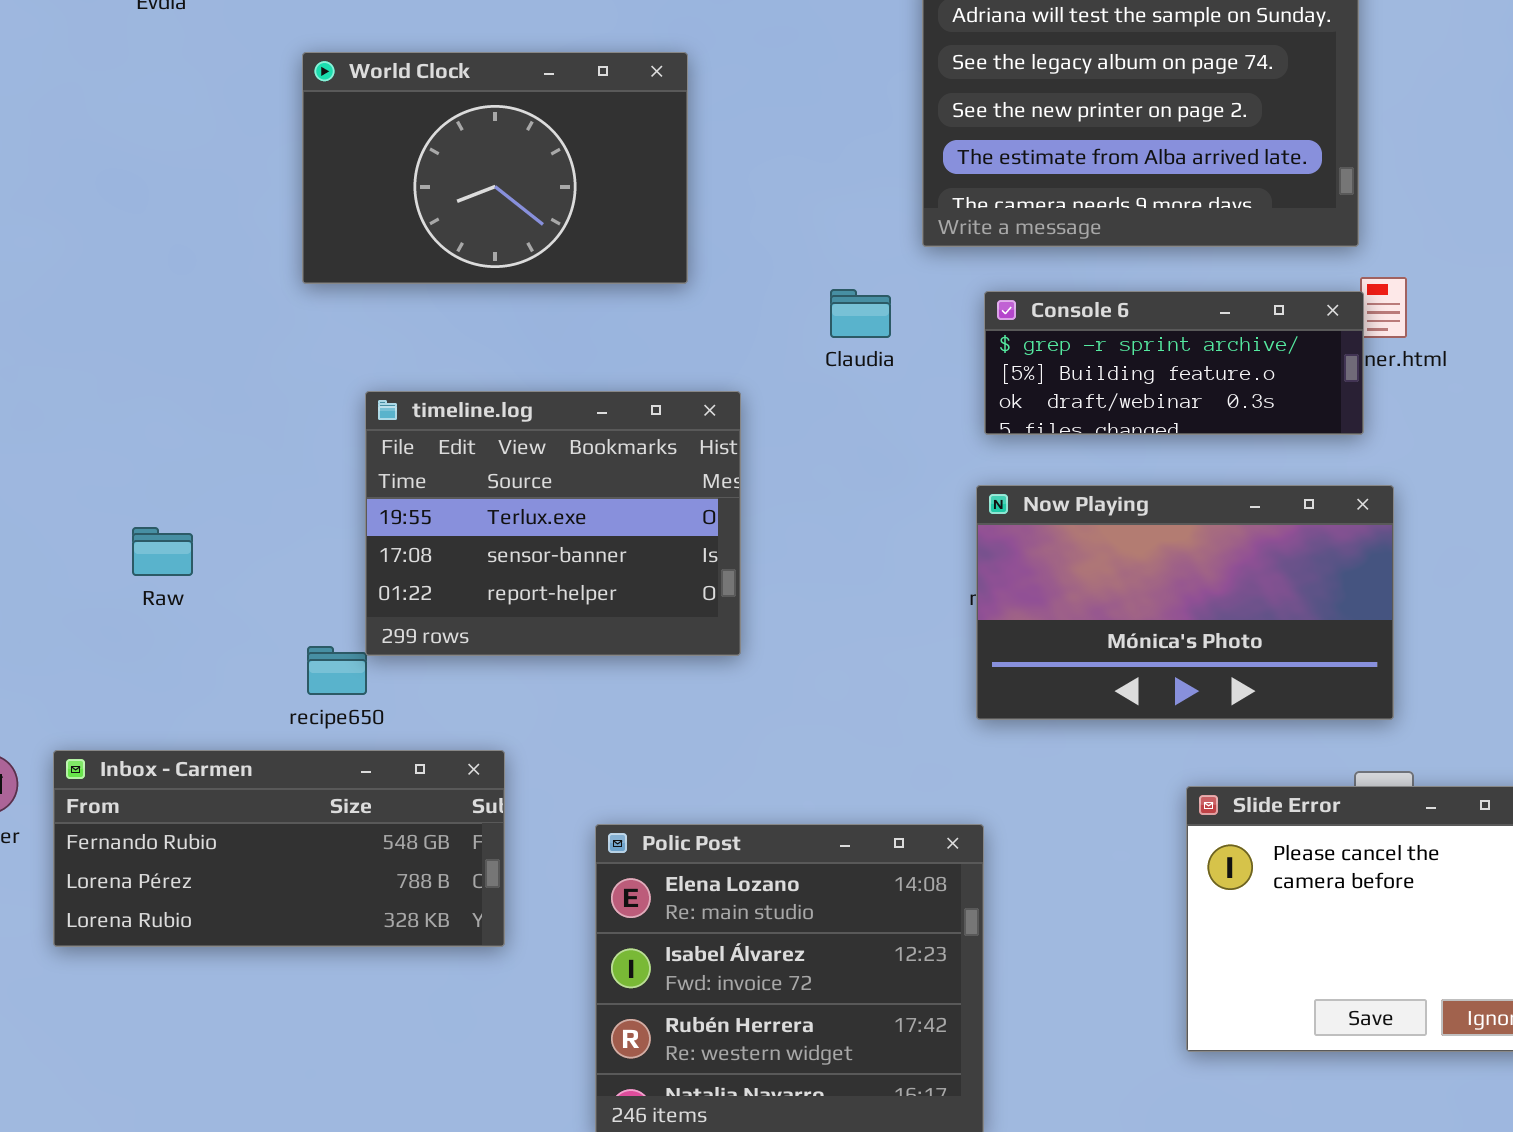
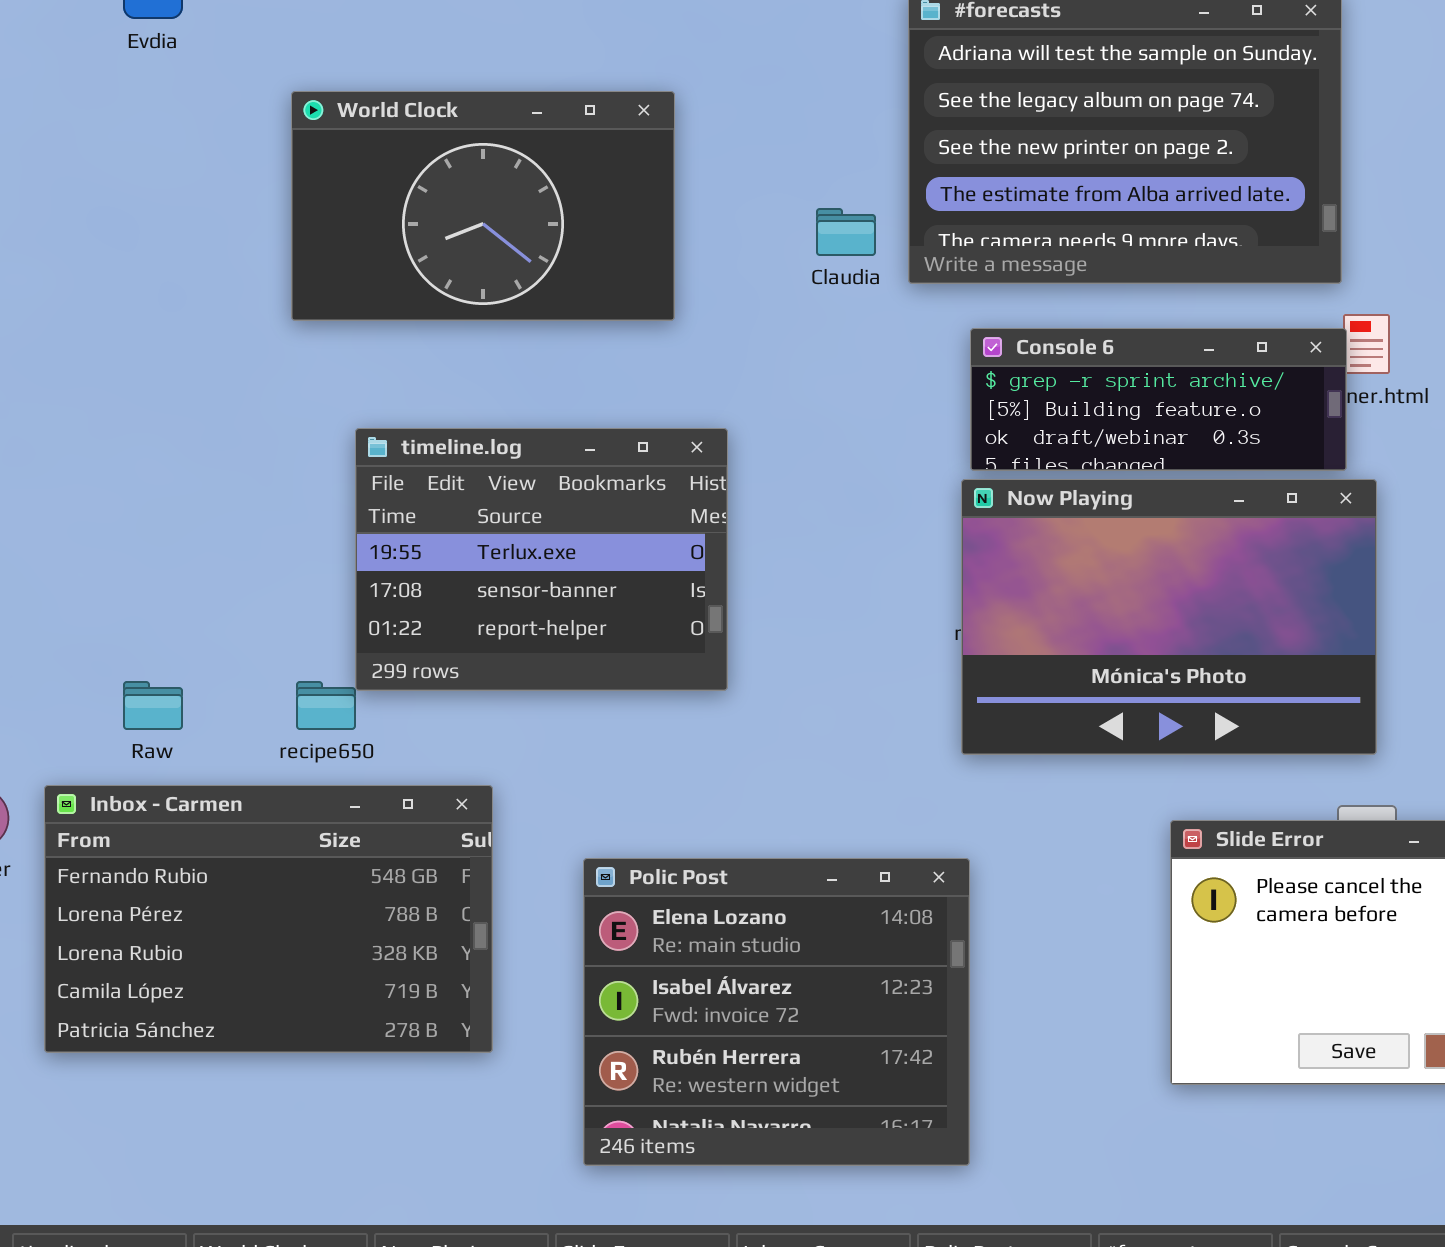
Claudia: [830,289,891,338] -> [816,208,876,256], moved
Now Playing: [976,485,1394,720] -> [961,479,1377,755], resized
Raw: [132,527,193,576] -> [123,681,183,730], moved
Inbox - Carmen: [53,750,505,947] -> [44,785,493,1053], resized

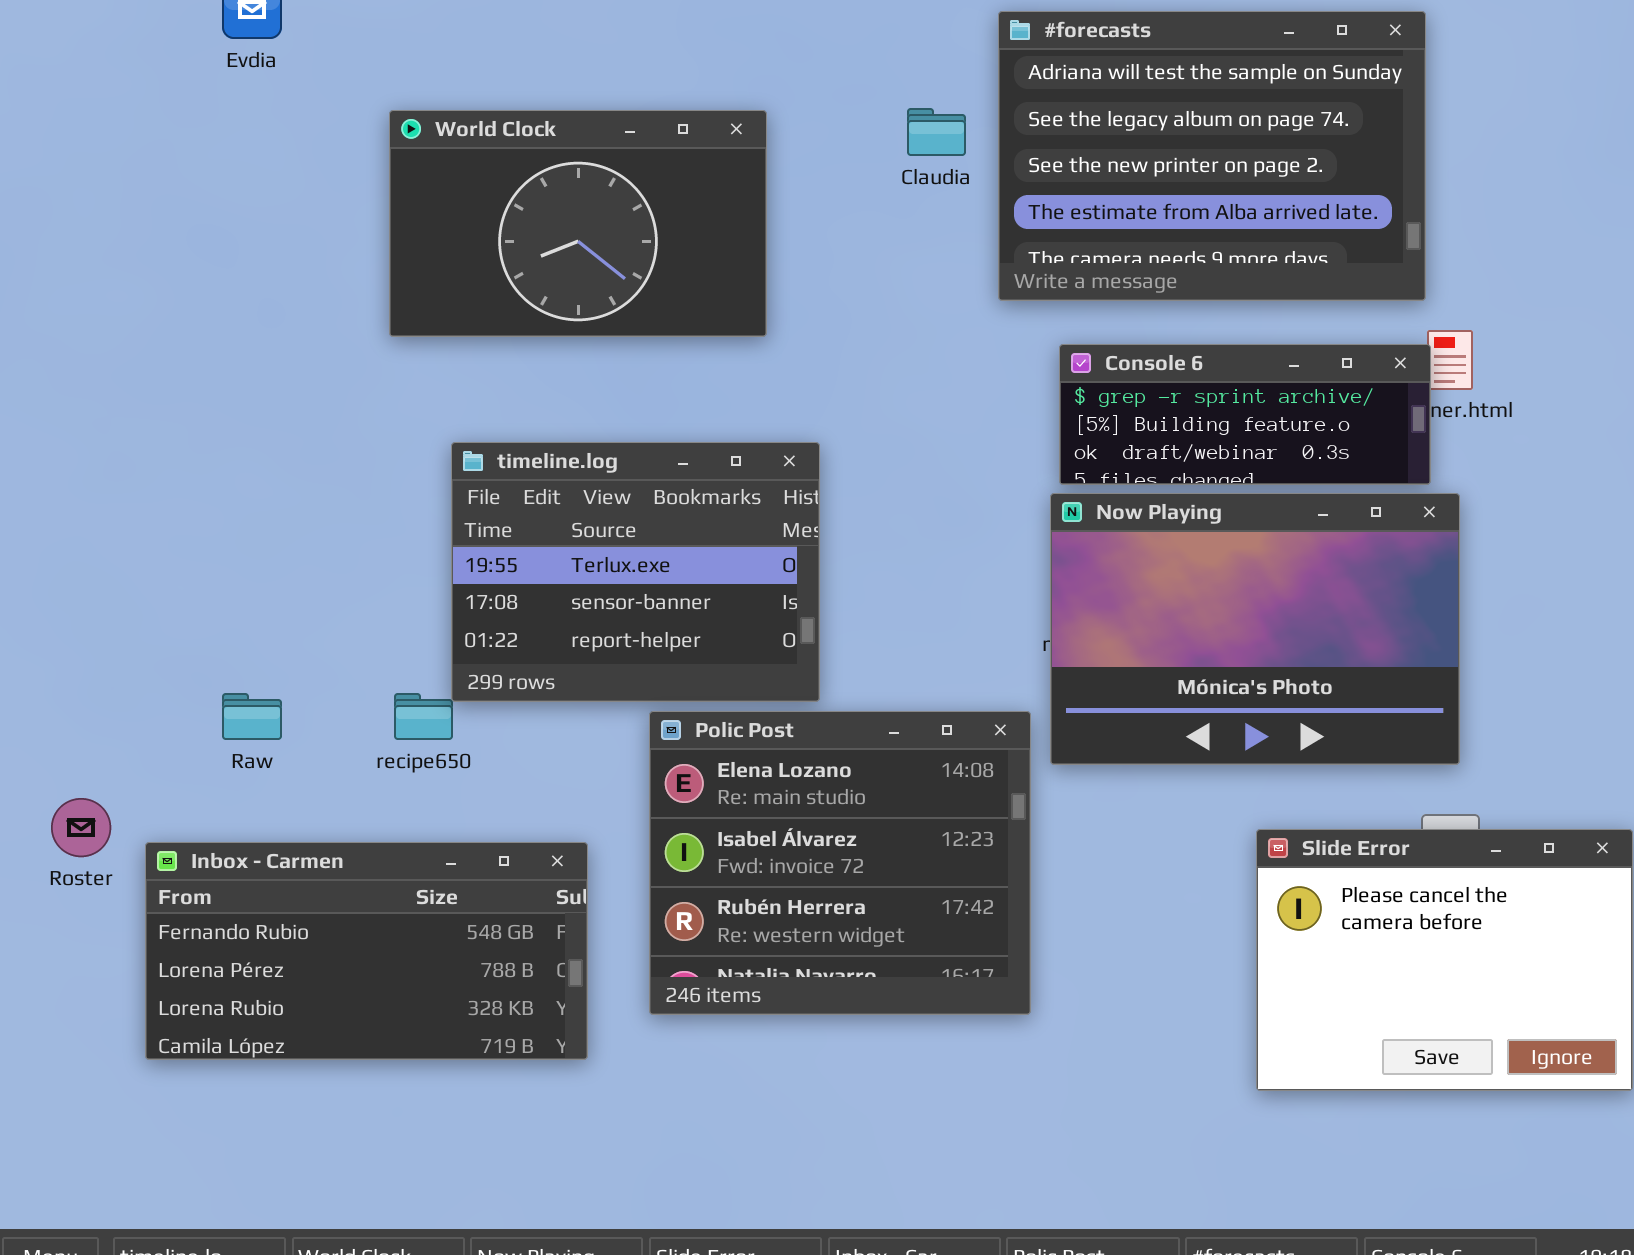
Claudia: [816,208,876,256] -> [907,108,966,156], moved
Inbox - Carmen: [44,785,493,1053] -> [145,842,588,1060], resized
Polic Post: [583,858,970,1166] -> [649,711,1031,1015], moved

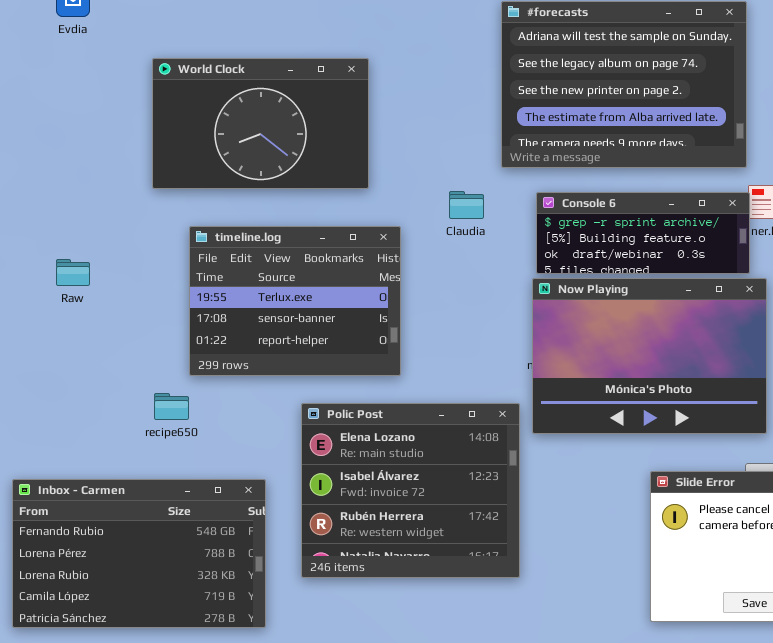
Claudia: [907,108,966,156] -> [449,191,484,219], moved
timeline.log: [451,442,820,702] -> [189,226,401,376], moved
Raw: [222,693,282,740] -> [56,259,90,286], moved
Inbox - Carmen: [145,842,588,1060] -> [12,479,266,628], resized

